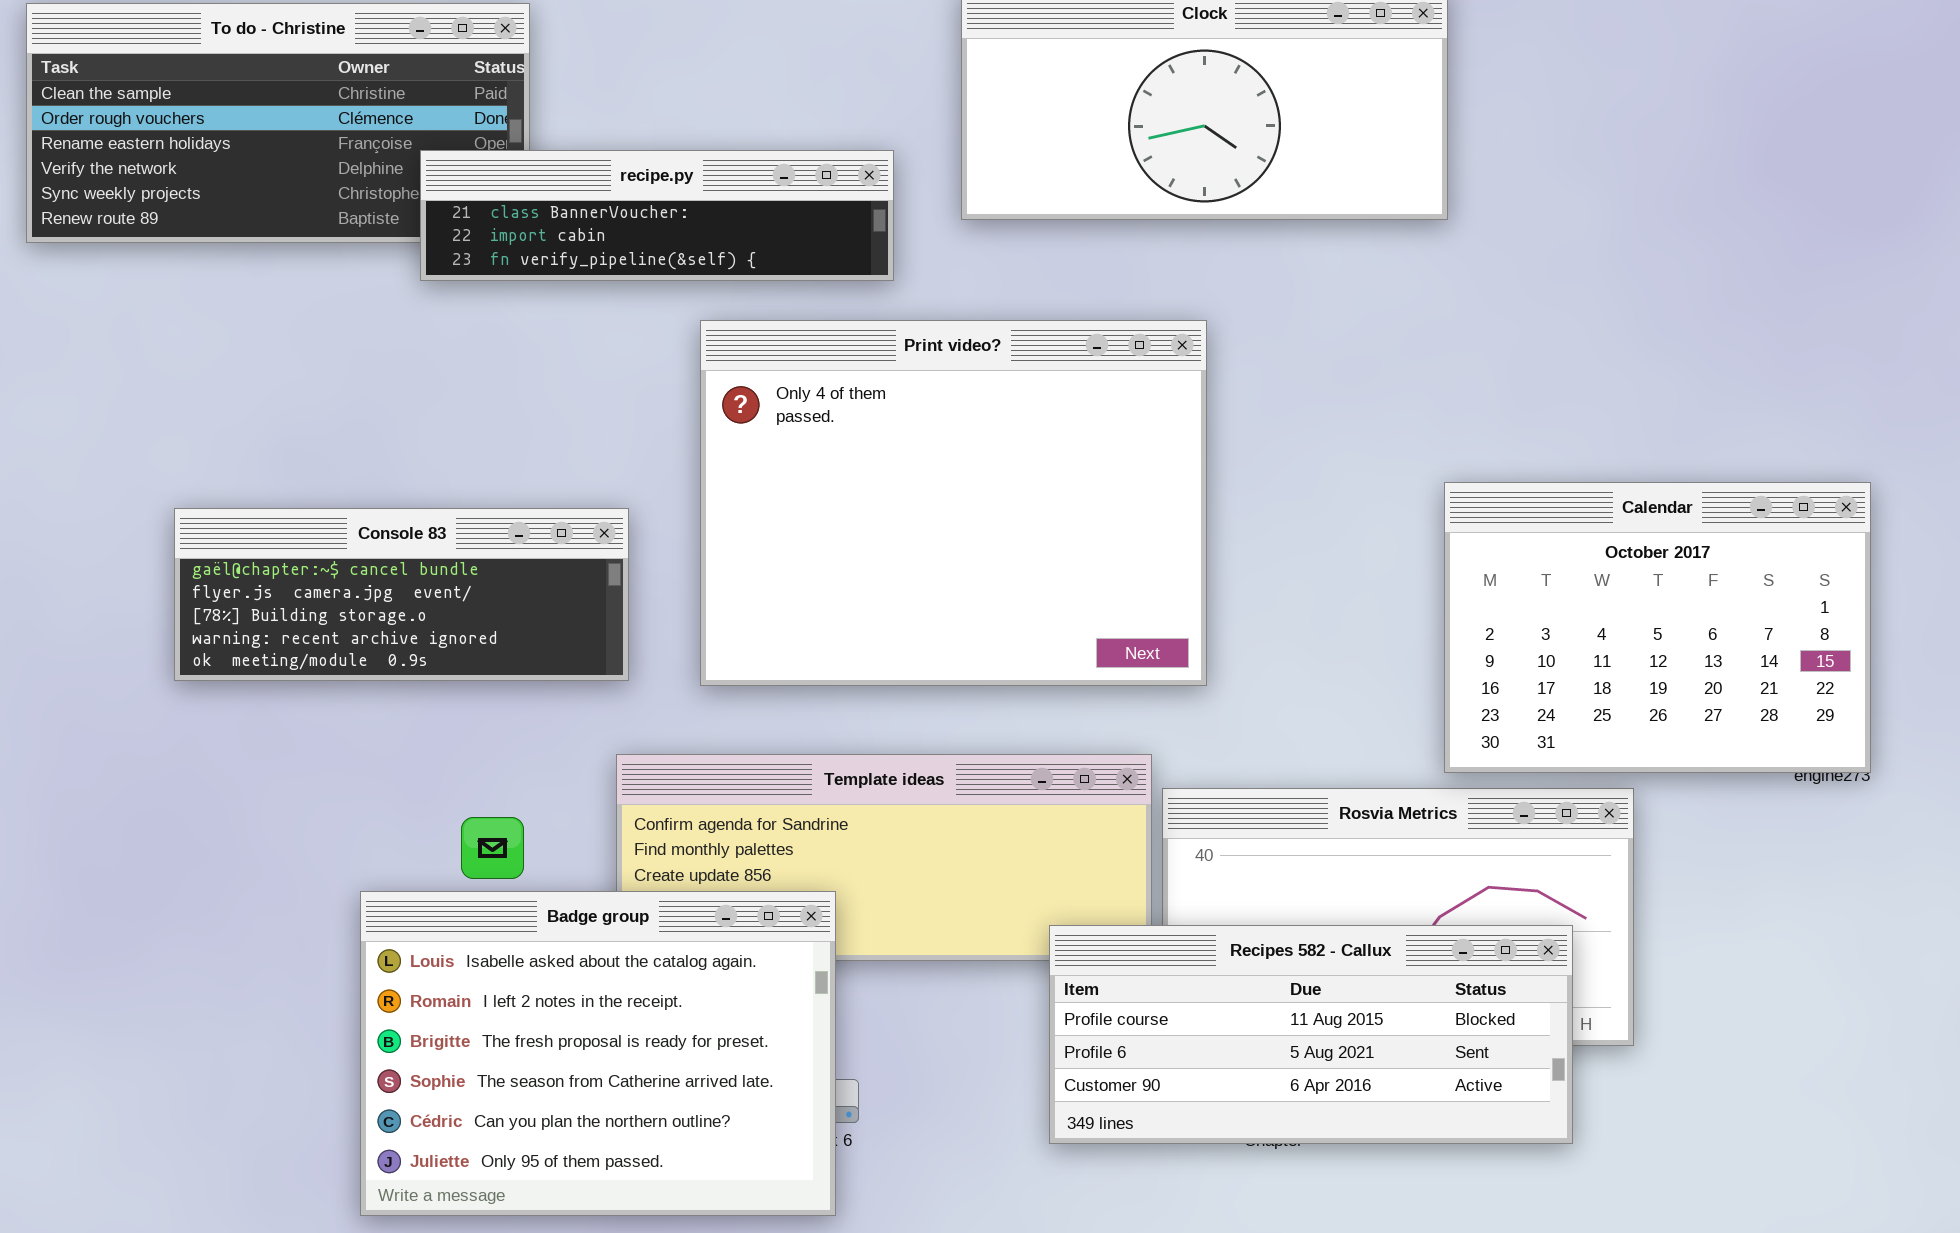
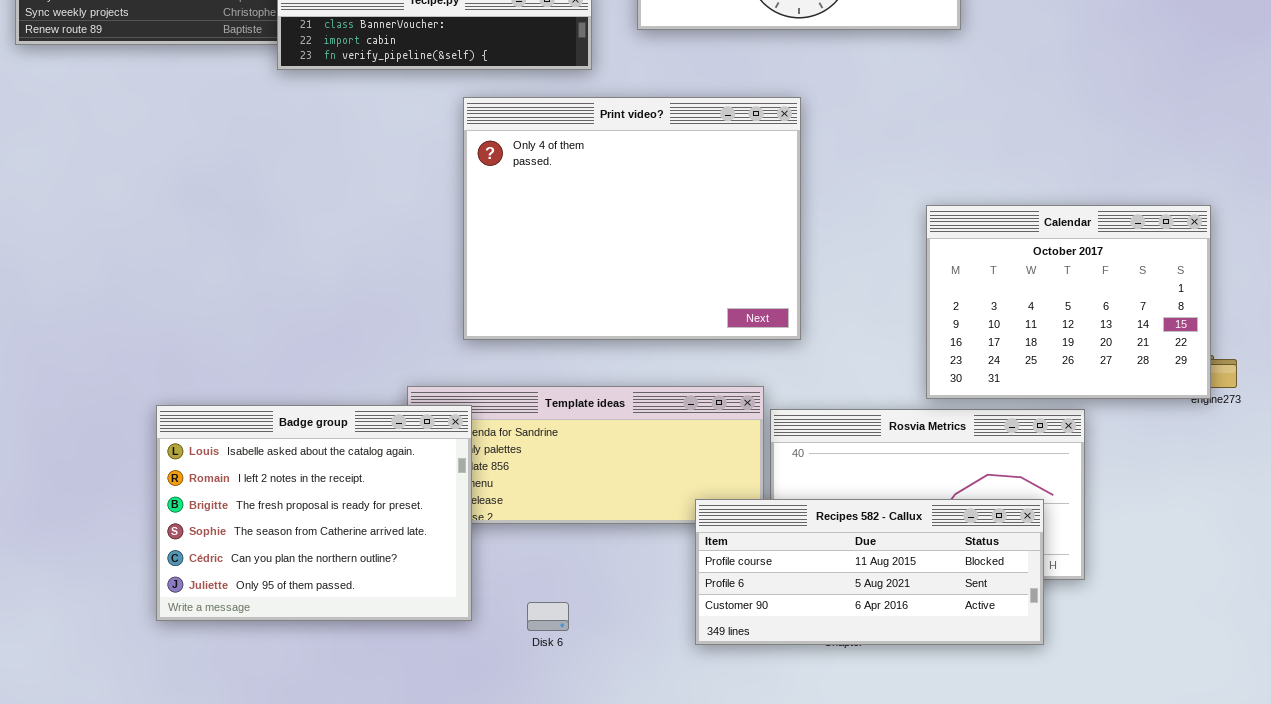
Calendar: [1444,482,1871,773] -> [926,205,1211,399], moved
Console 83: [174,508,629,681] -> none, closed
Badge group: [360,891,836,1216] -> [156,405,472,621], moved

